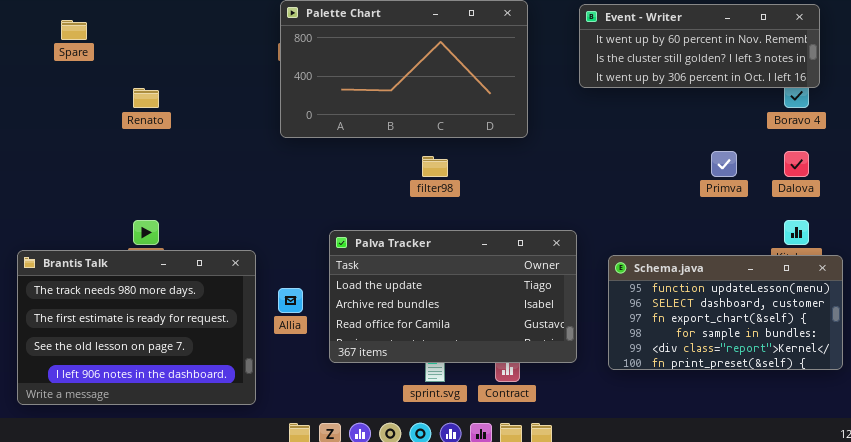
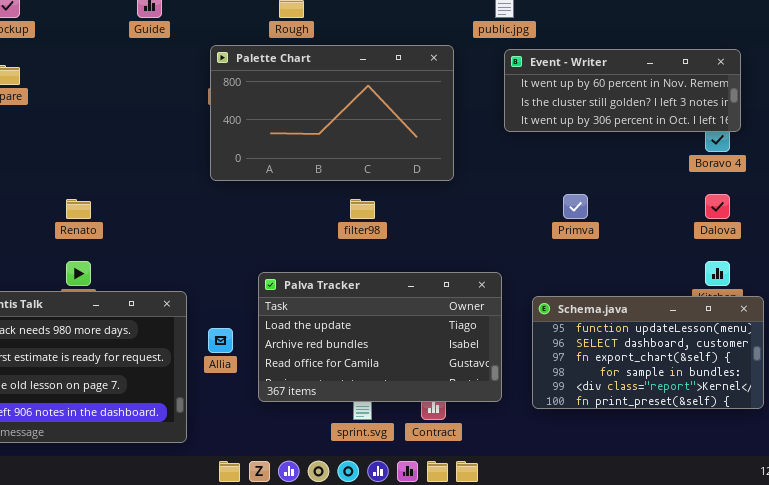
Renato: [133,88,159,108] -> [66,199,91,219], moved
Primva: [711,151,737,177] -> [563,194,588,219], moved

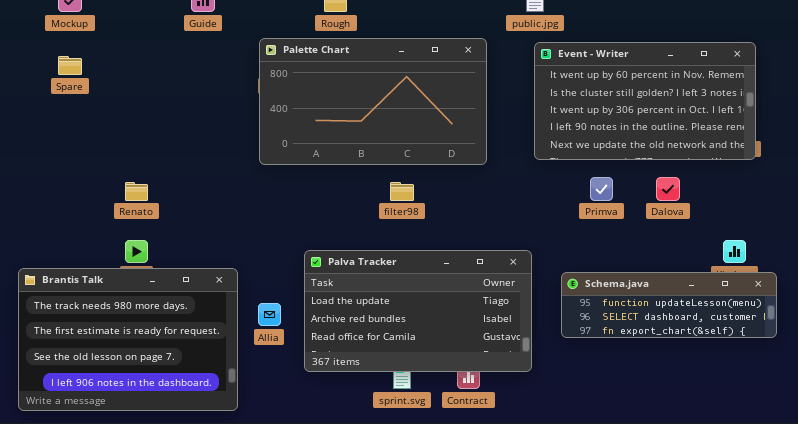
Event - Writer: [504,49,741,132] -> [534,42,756,160], resized
Dalova: [705,194,730,219] -> [656,177,680,201], moved
Schema.java: [532,296,764,409] -> [561,272,777,338], resized

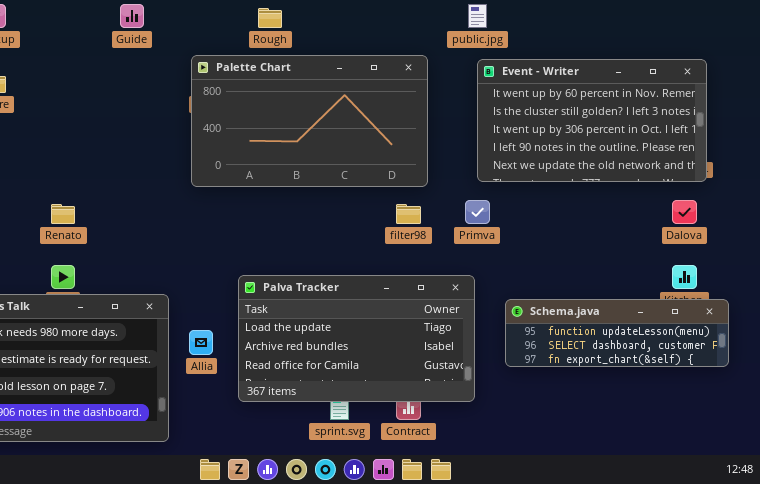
Primva: [590,177,613,201] -> [465,200,490,224], moved
Dalova: [656,177,680,201] -> [672,200,697,224], moved
filter98: [390,182,414,201] -> [396,204,421,224], moved

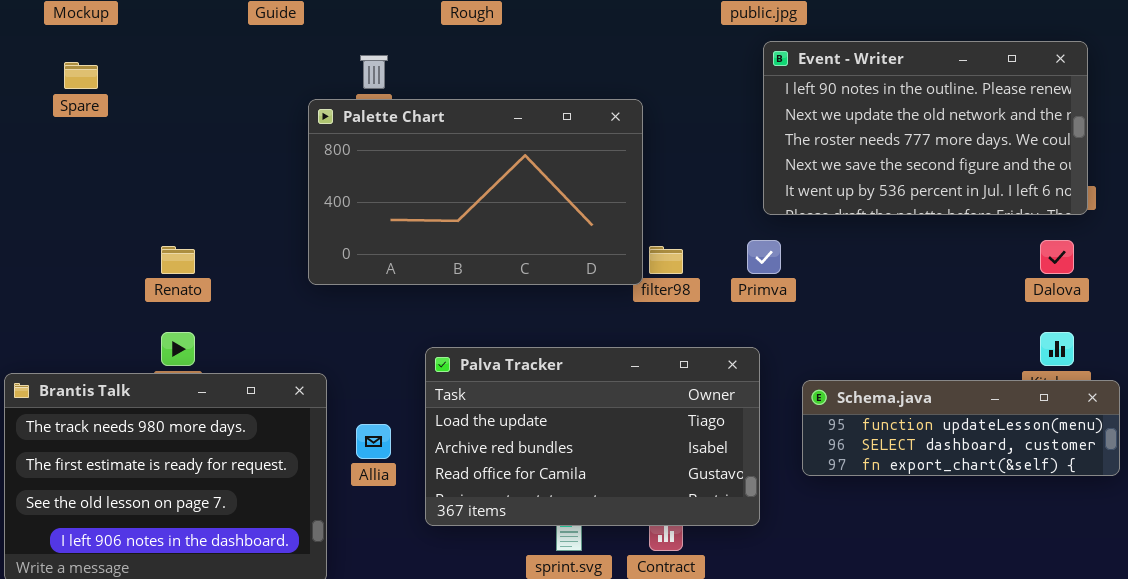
Palette Chart: [191,55,428,187] -> [308,99,643,285], moved
Event - Writer: [477,59,707,182] -> [763,41,1088,215], scrolled down 3 rows

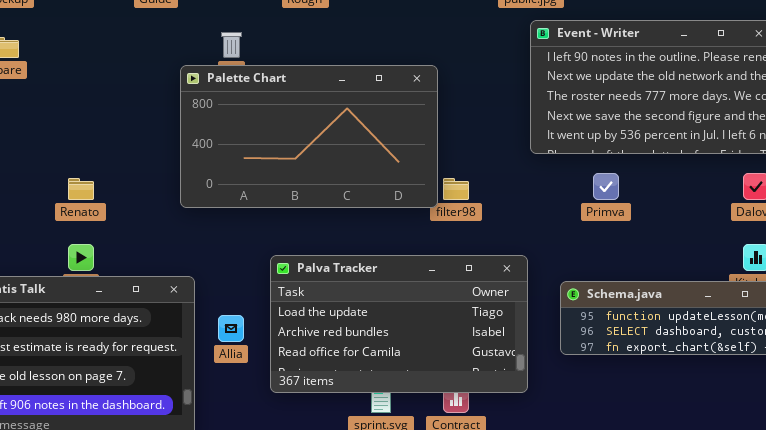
Primva: [747,240,781,274] -> [593,173,619,200], moved

